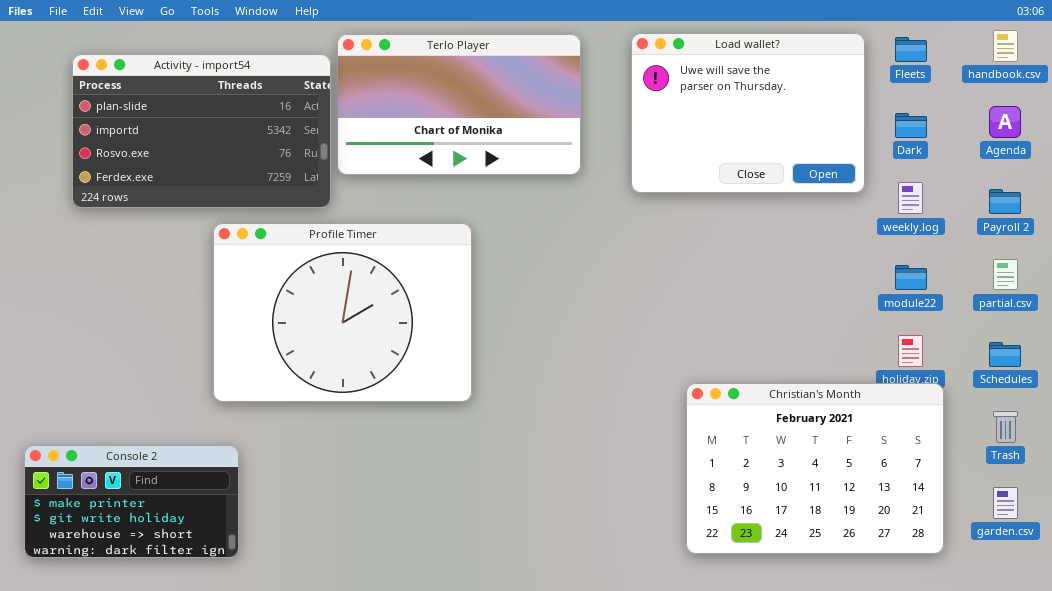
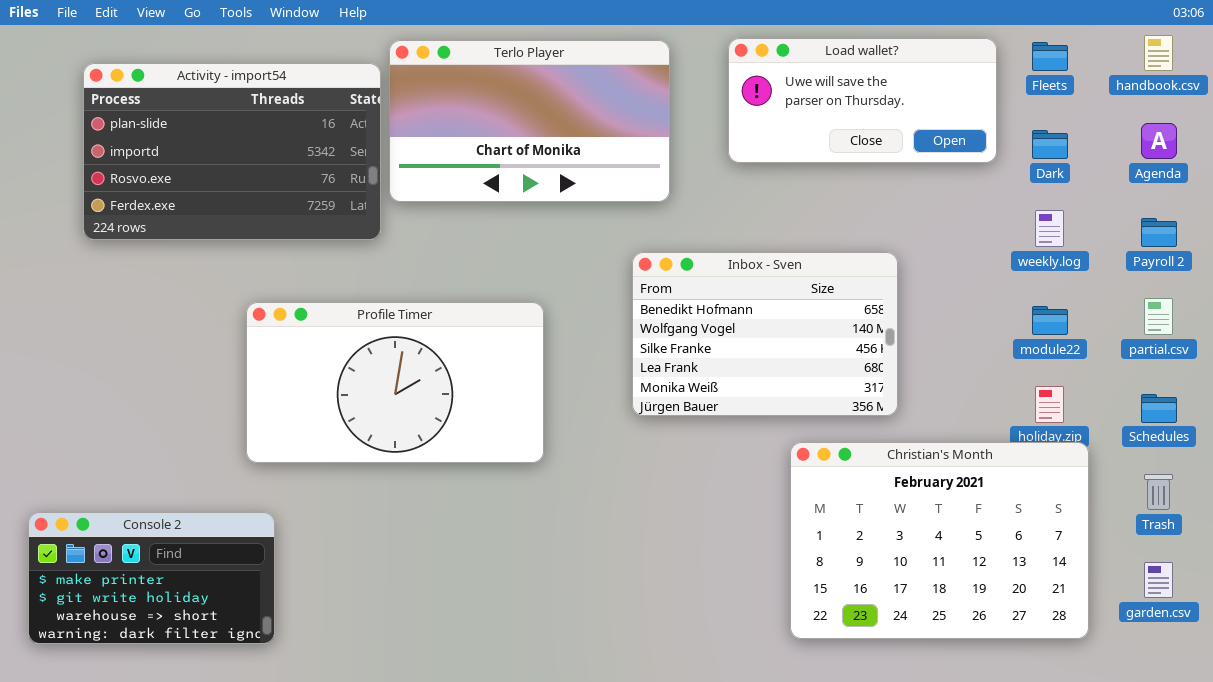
Load wallet?: [631,33,865,193] -> [728,38,997,163], resized
Inbox - Sven: none -> [632,252,898,416], opened
Profile Timer: [213,223,472,402] -> [246,302,544,463], resized

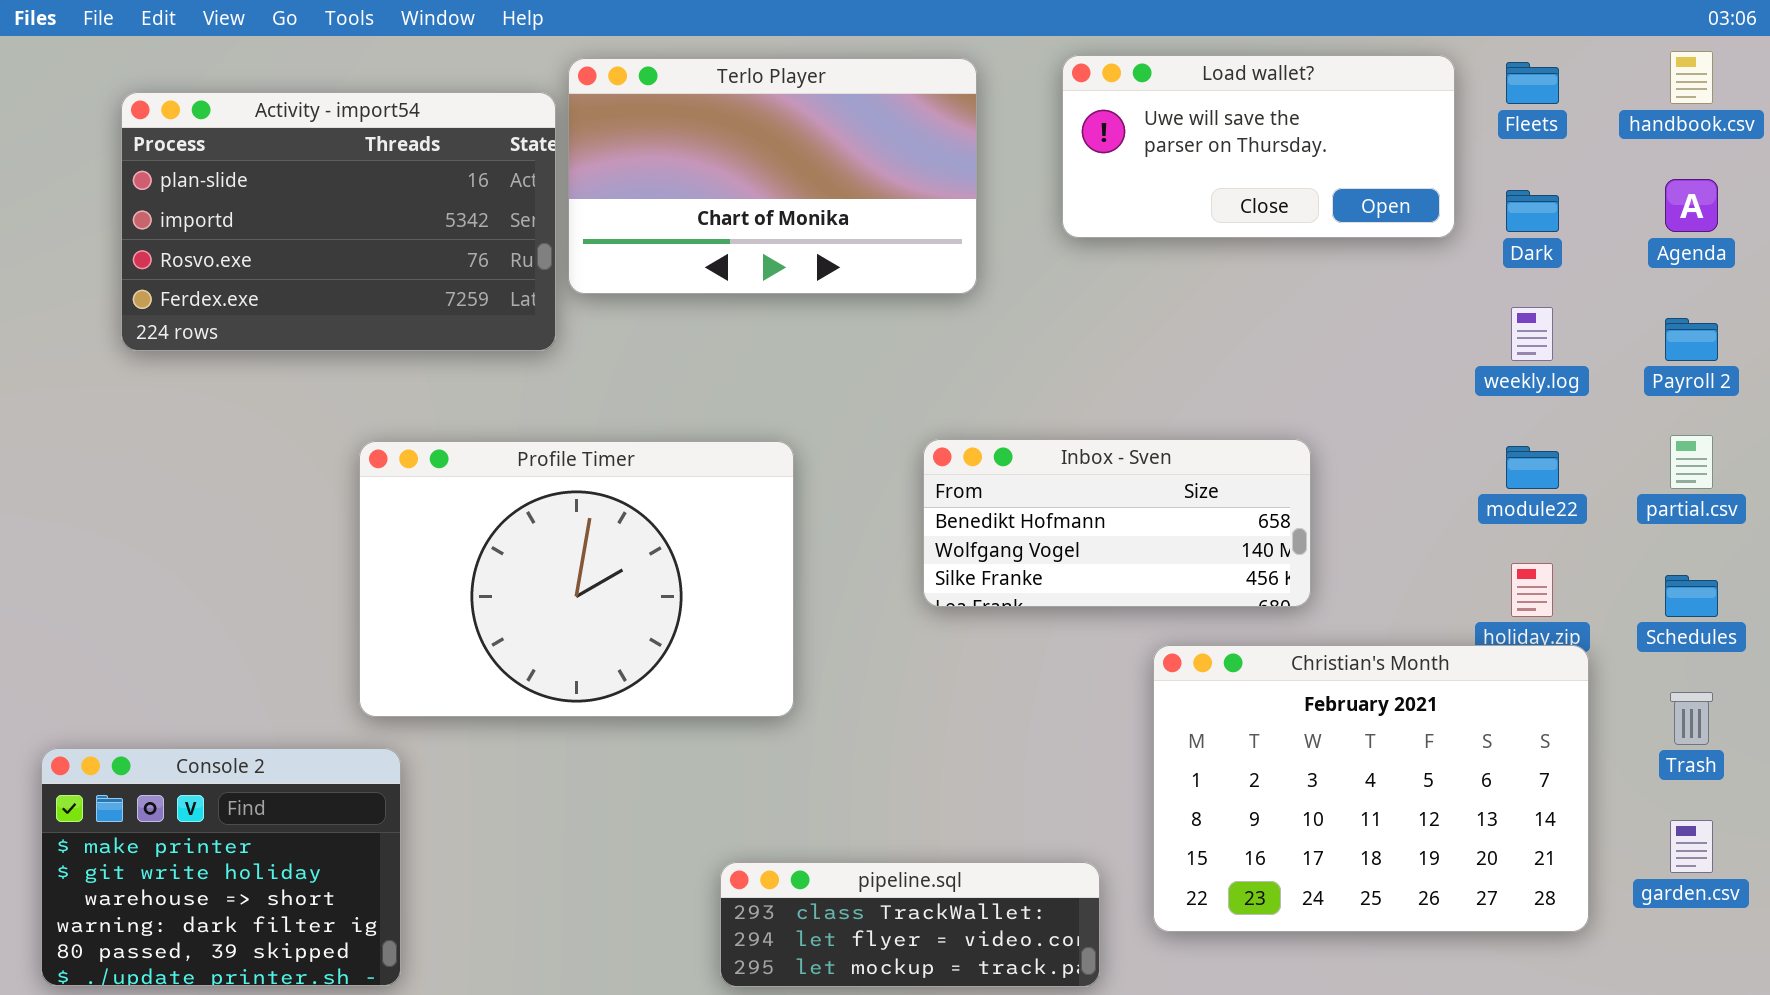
Inbox - Sven: [632,252,898,416] -> [923,439,1311,607], resized
Profile Timer: [246,302,544,463] -> [359,441,794,717], resized
Console 2: [28,512,275,644] -> [41,748,401,986], resized
pipeline.sql: none -> [720,862,1100,987], opened

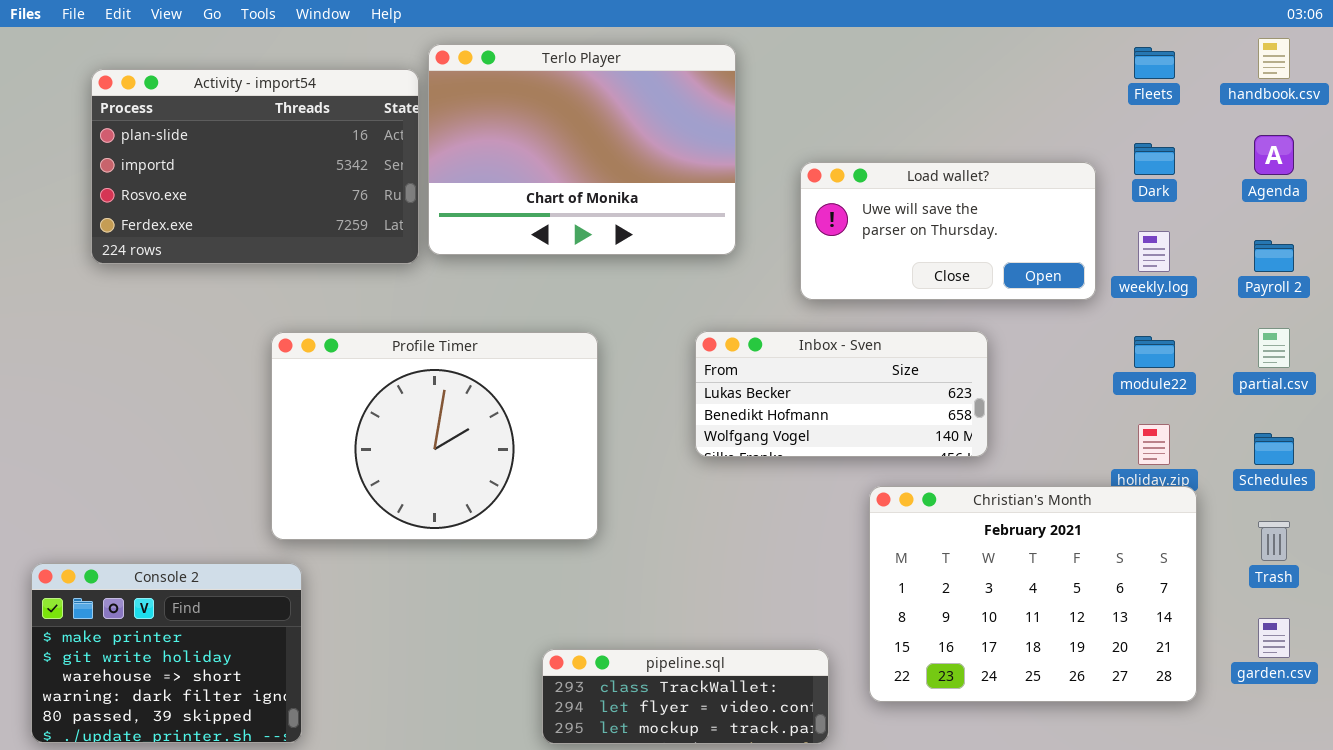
Load wallet?: [1062,55,1455,238] -> [800,162,1096,300], moved
Terlo Player: [568,58,977,294] -> [428,44,736,255], resized
Inbox - Sven: [923,439,1311,607] -> [695,331,988,457], scrolled up 1 row

